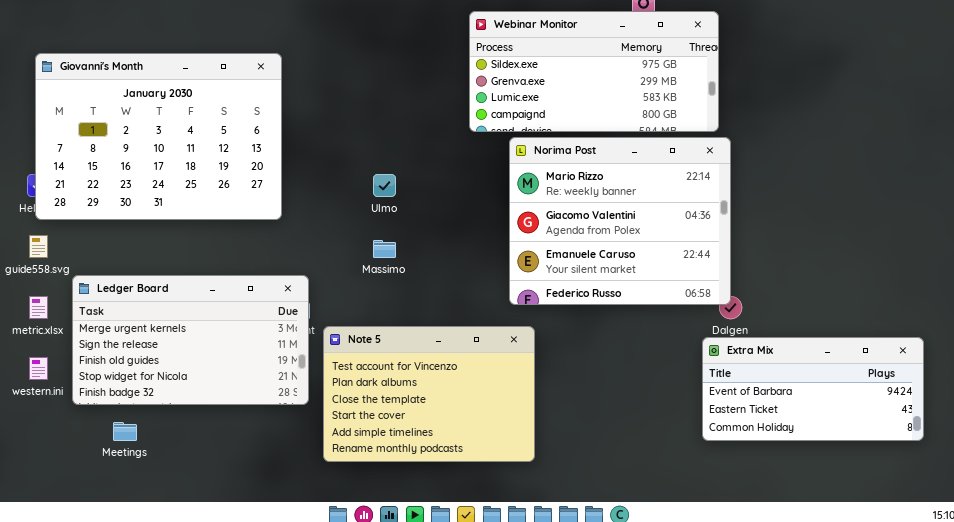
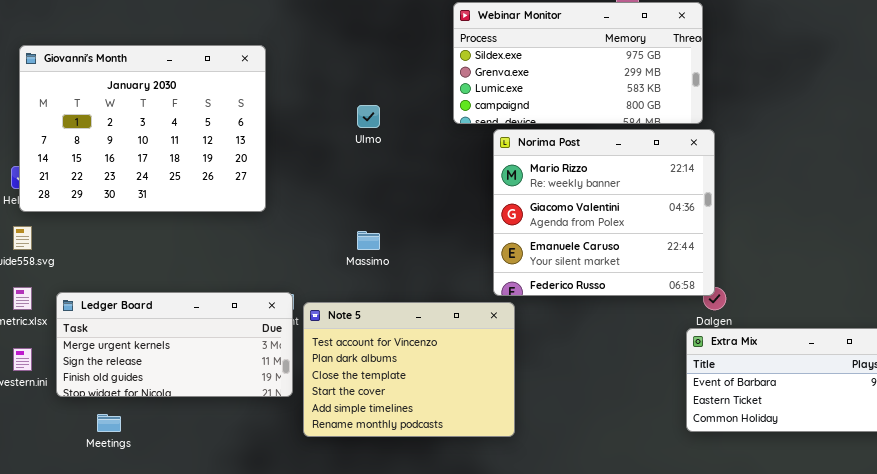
Ulmo: [373,174,396,197] -> [357,105,380,128], moved
Ledger Board: [72,275,309,405] -> [56,292,293,397], resized
Note 5: [323,326,535,462] -> [303,302,515,437], moved

